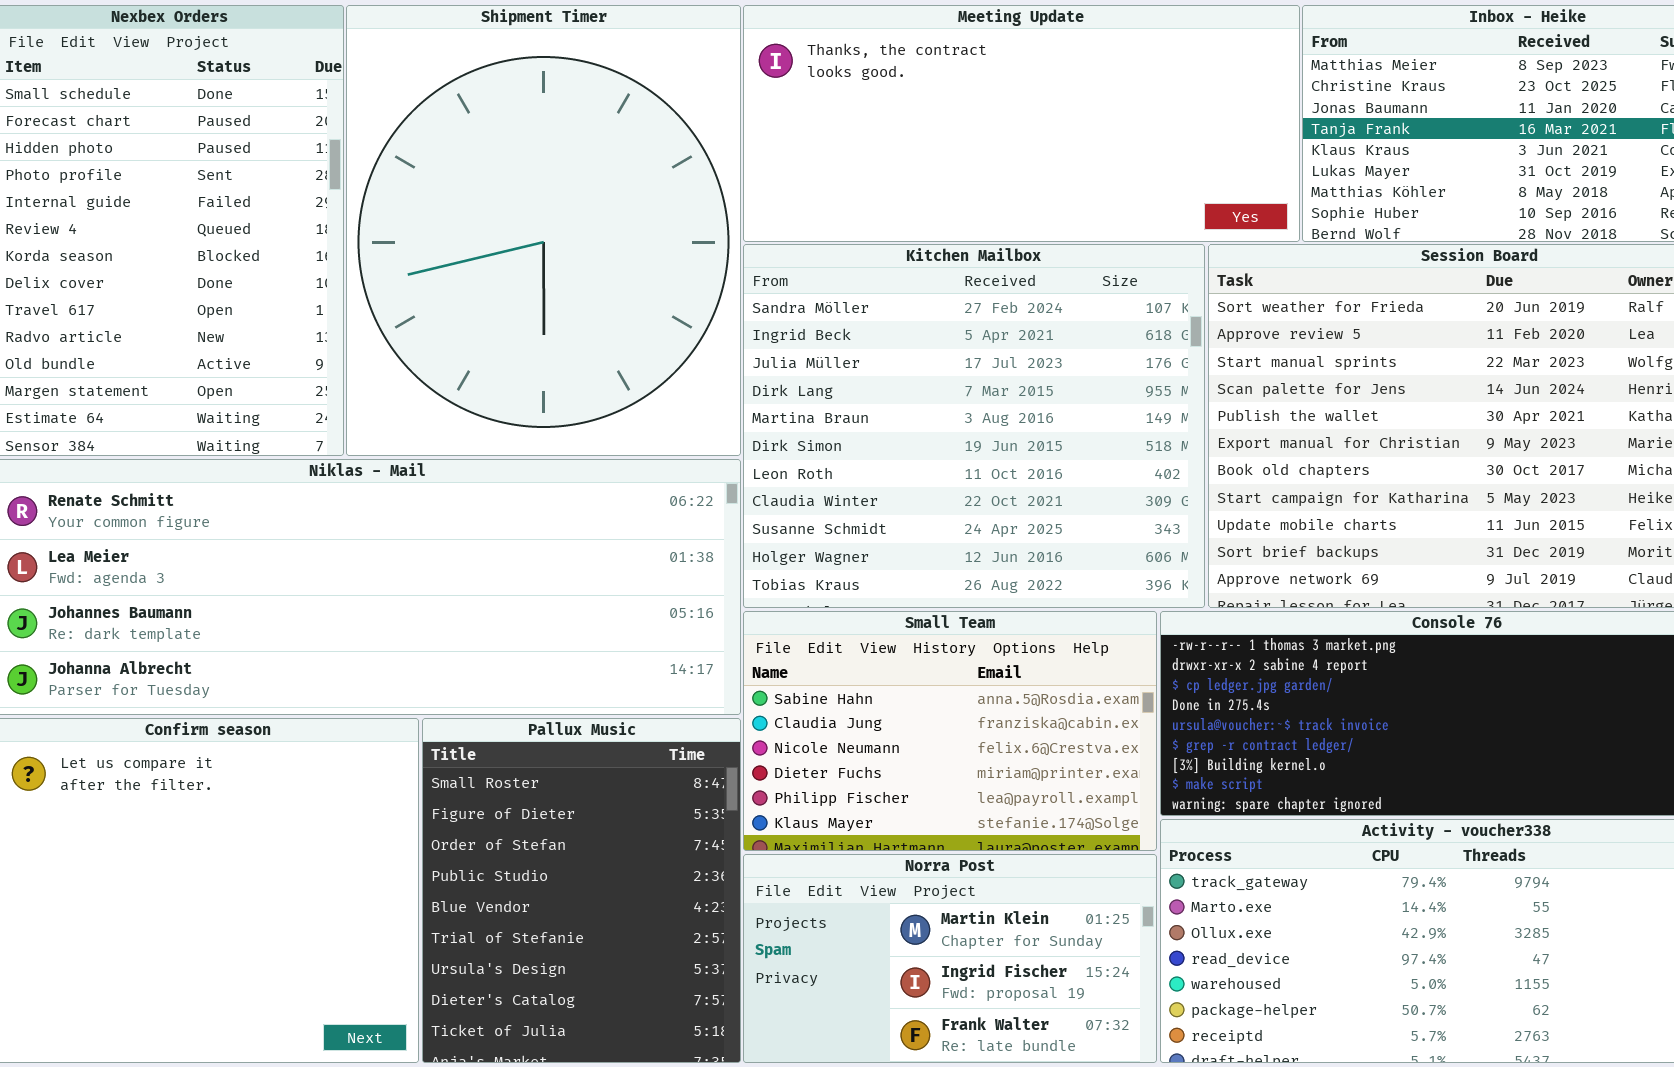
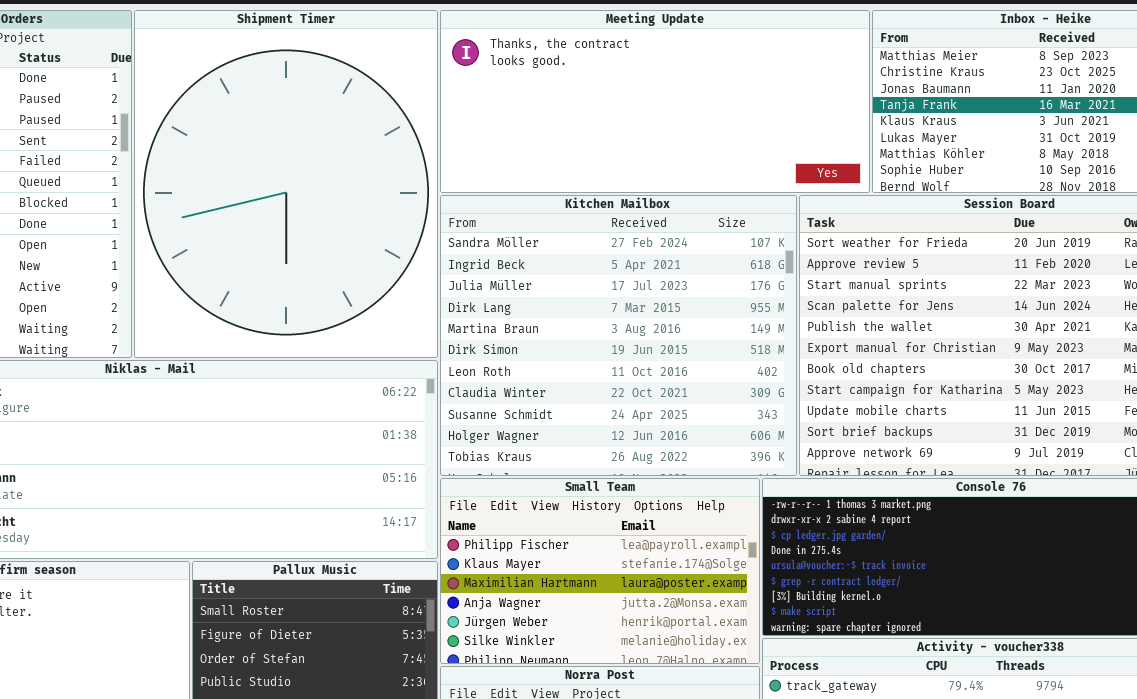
Small Team: [743,611,1157,851] -> [440,478,760,664], scrolled down 4 rows

